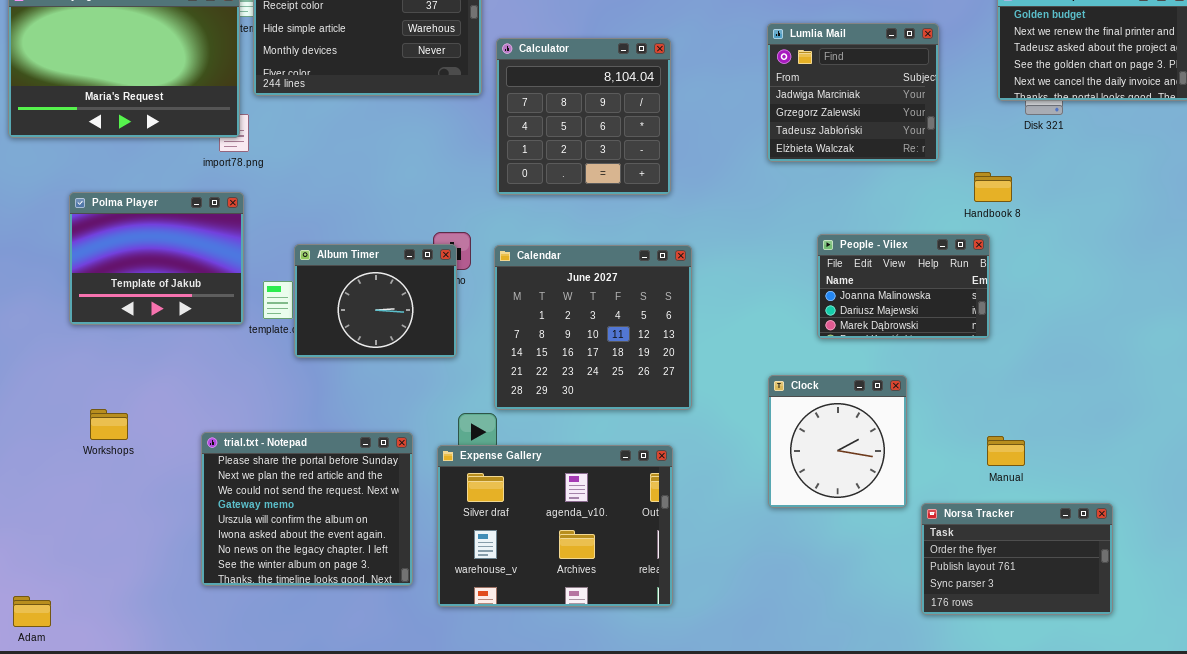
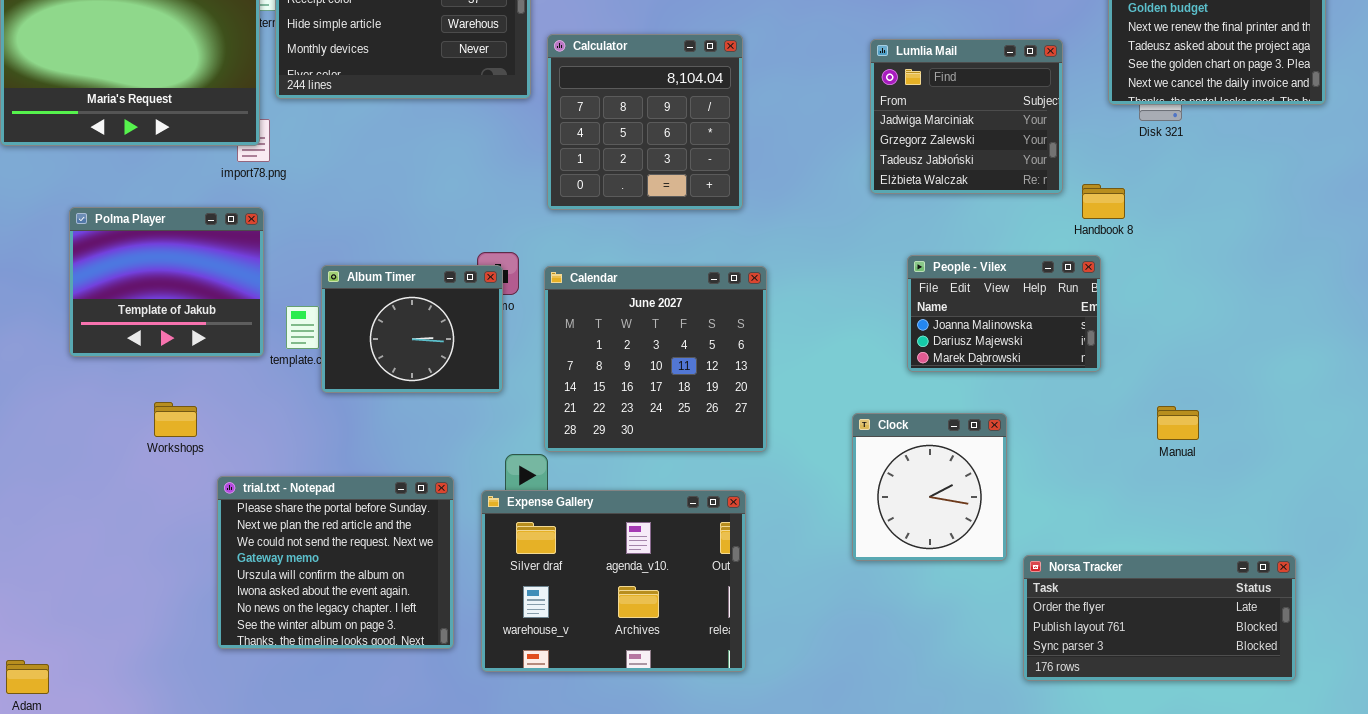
Lumlia Mail: [767,23,939,162] -> [870,39,1063,194], moved
Workshops: [90,409,128,440] -> [154,402,197,437], moved
Manual: [987,436,1025,466] -> [1157,406,1199,440], moved
Norsa Tracker: [921,503,1113,615] -> [1023,555,1296,681], resized

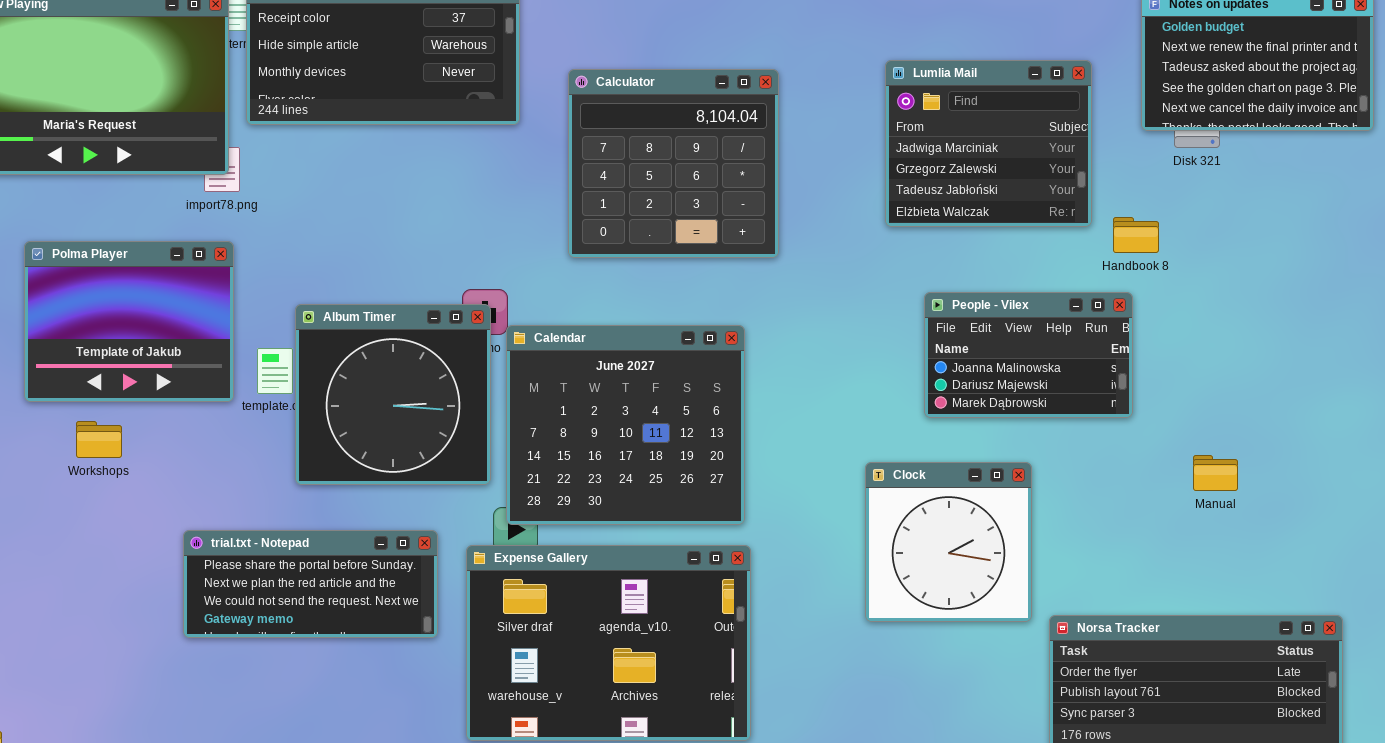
Calculator: [547,34,743,210] -> [568,69,779,258], moved
Album Timer: [321,265,503,393] -> [295,304,491,485], resized
Calendar: [544,266,767,452] -> [506,325,745,525], moved
Workshops: [154,402,197,437] -> [76,421,122,458], moved
trial.txt - Notepad: [217,476,454,649] -> [183,530,438,638], resized

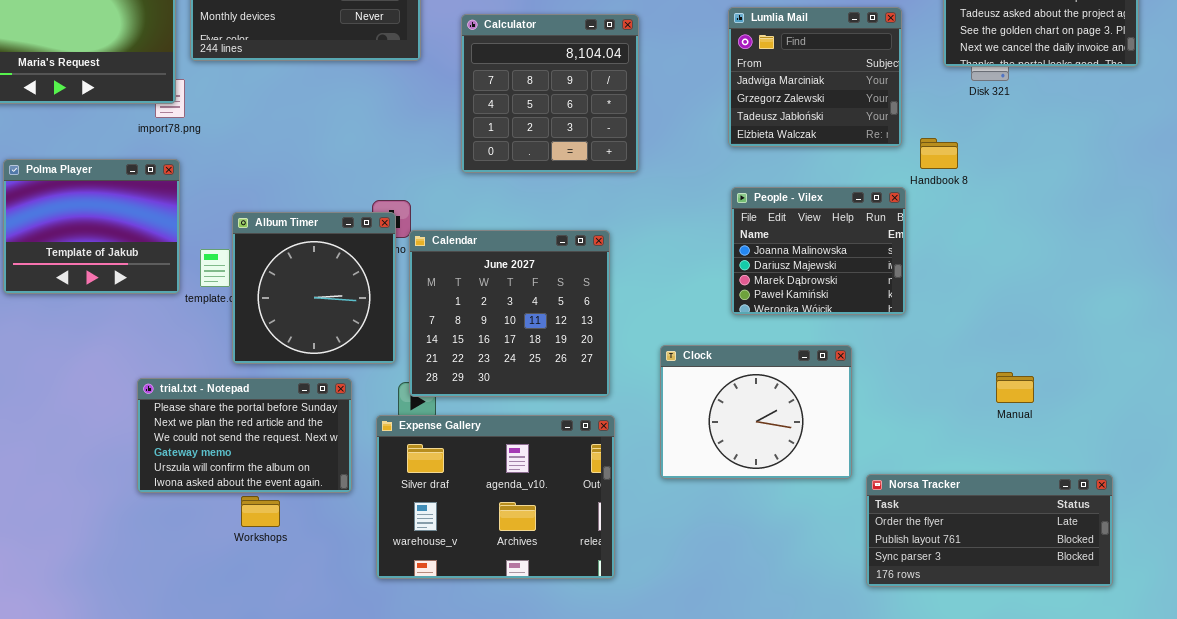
People - Vilex: [924,292,1133,418] -> [731,187,906,315], moved, resized
Workshops: [76,421,122,458] -> [241,496,280,527], moved
Manual: [1193,455,1238,491] -> [996,372,1034,403], moved
Clock: [865,462,1032,622] -> [660,345,852,479], resized
trial.txt - Notepad: [183,530,438,638] -> [137,378,352,493], resized

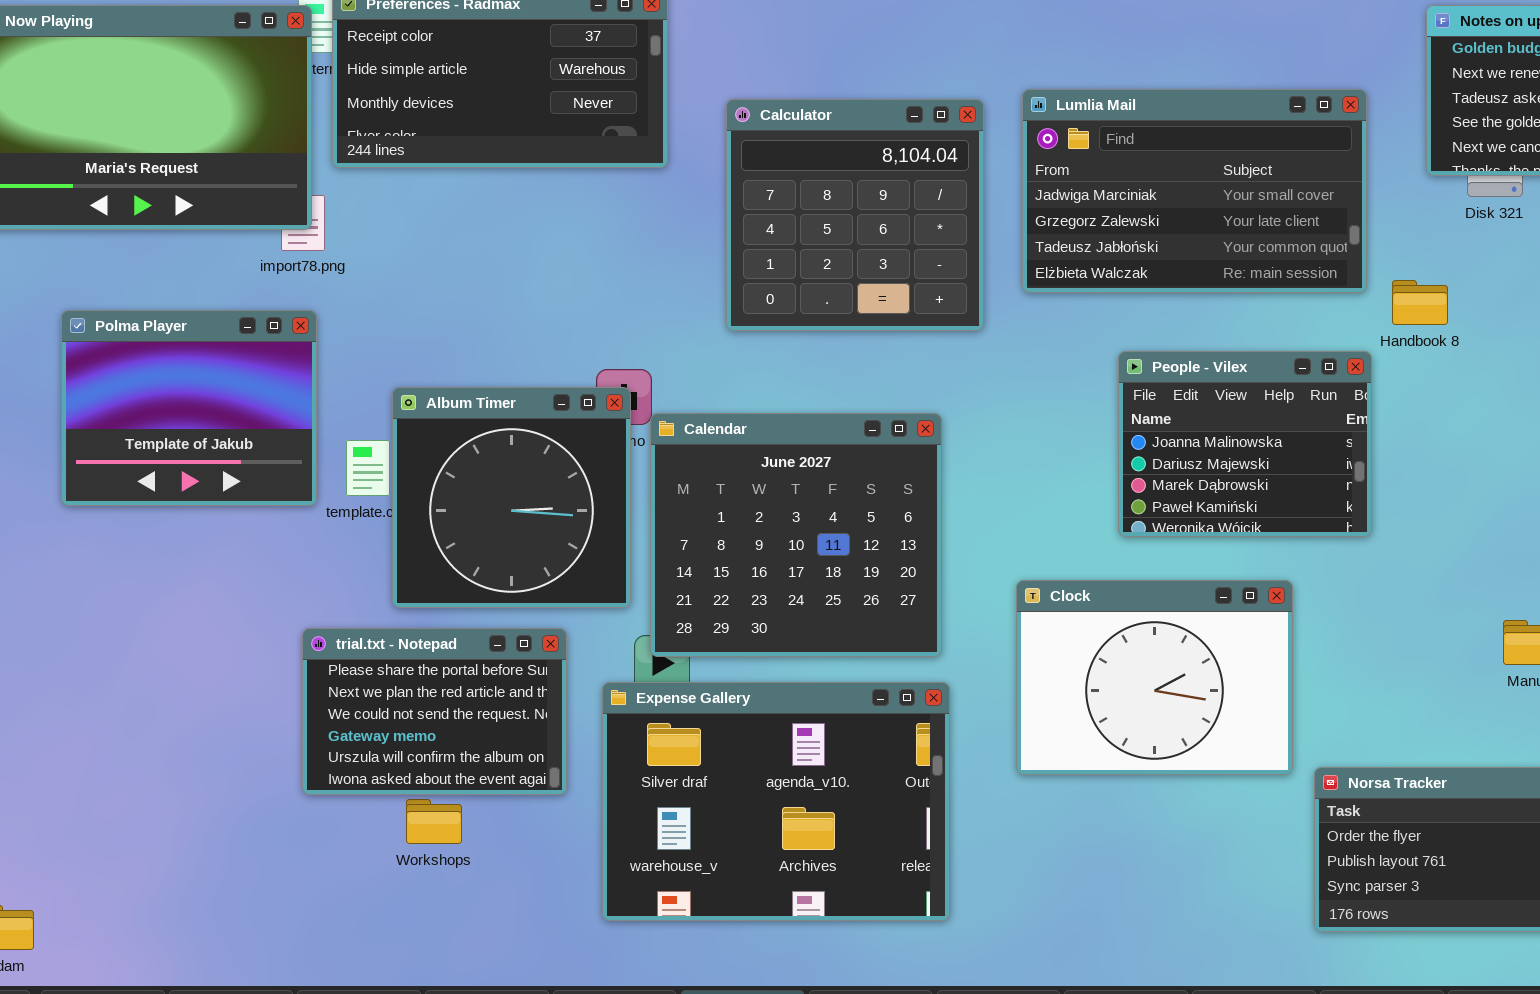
Lumlia Mail: [728,7,902,147] -> [1022,89,1367,293], resized
trial.txt - Notepad: [137,378,352,493] -> [302,628,567,795], resized

